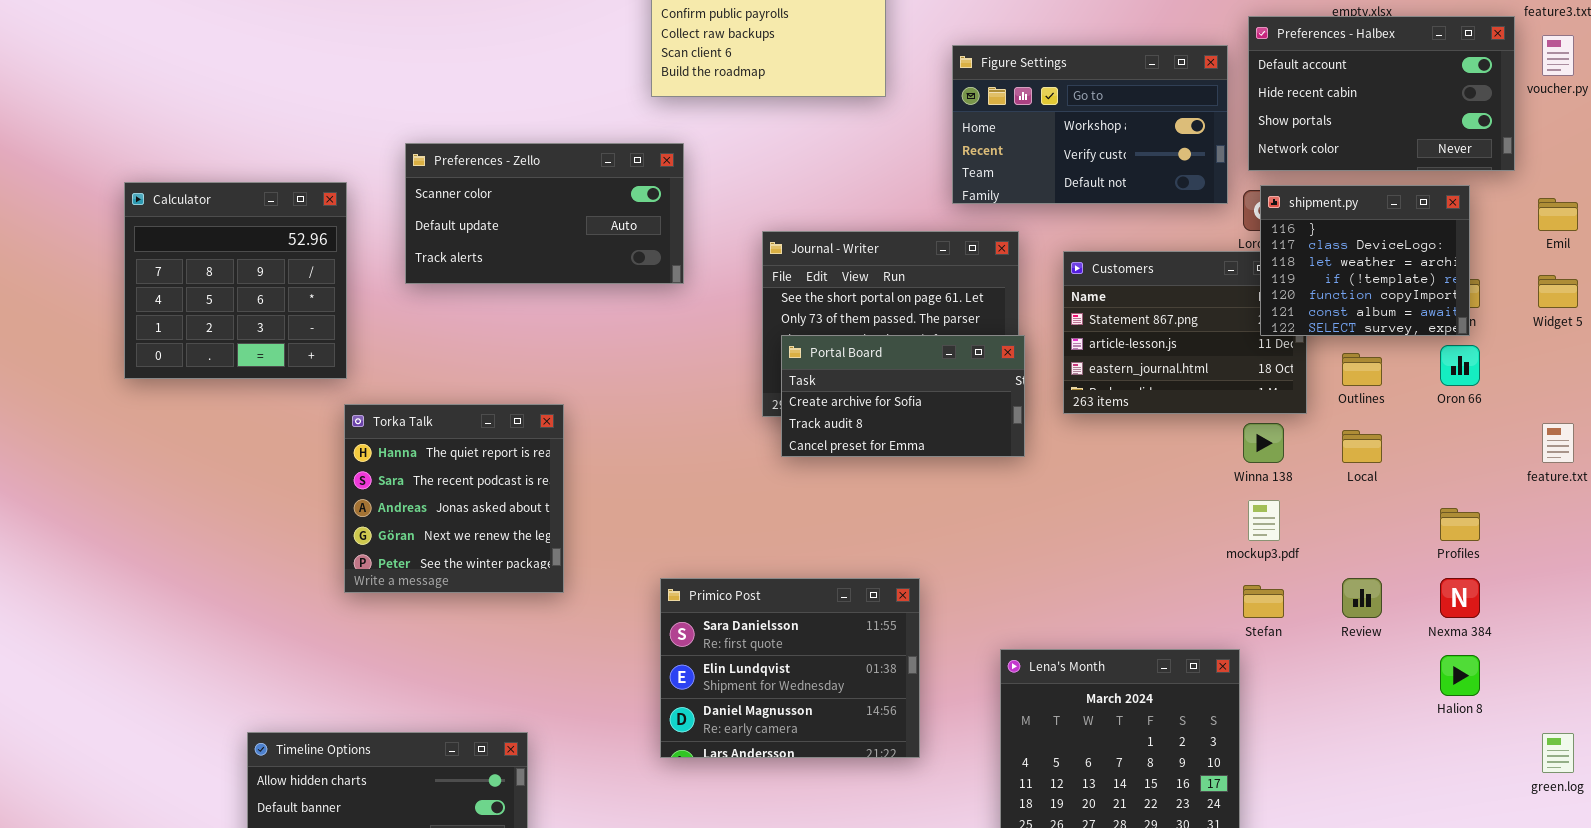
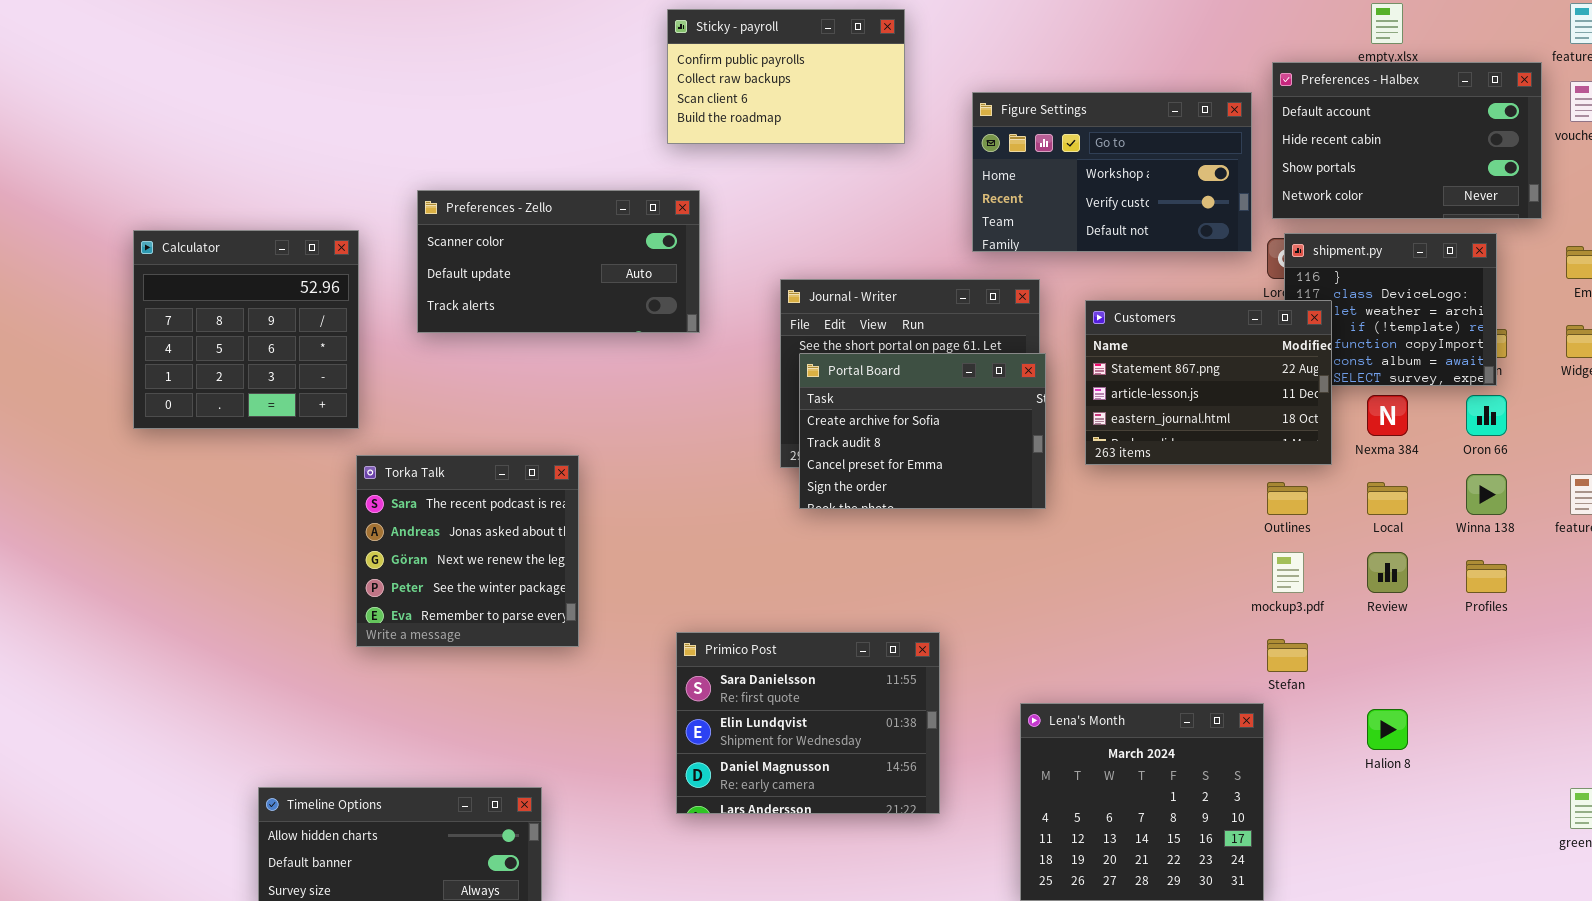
Customers: [1063,251,1307,414] -> [1085,300,1332,465], raised
Portal Board: [781,335,1025,457] -> [799,353,1046,509], resized
Outlines: [1342,353,1382,386] -> [1267,482,1308,515], moved
Torka Talk: [344,404,564,593] -> [356,455,579,647], scrolled down 1 row
Winna 138: [1243,423,1284,463] -> [1466,474,1507,515], moved
Review: [1342,578,1382,618] -> [1367,552,1408,593], moved
Nexma 384: [1440,578,1480,618] -> [1367,395,1408,436], moved
Halion 8: [1440,655,1480,696] -> [1367,709,1408,750], moved

